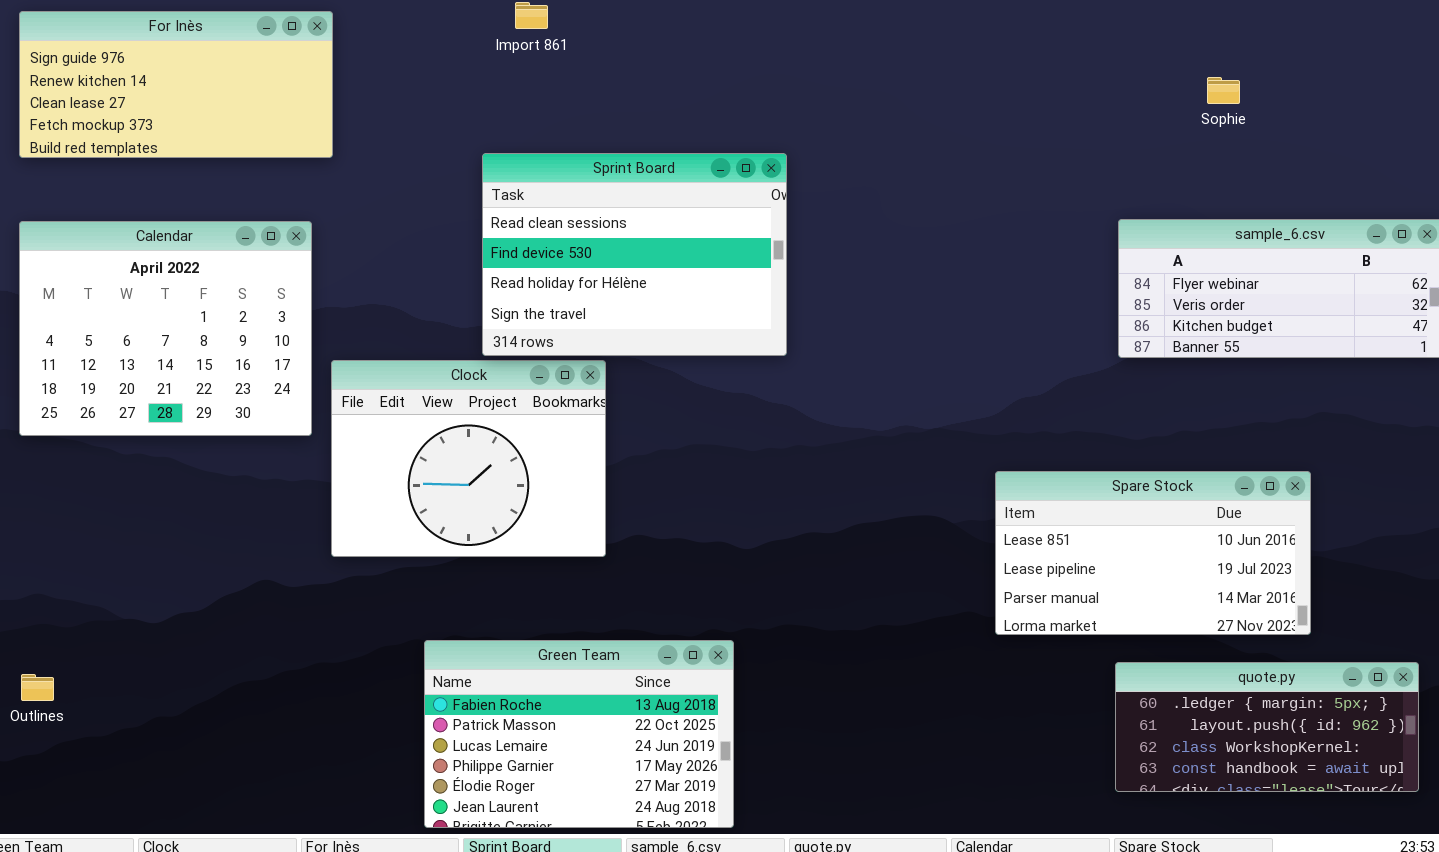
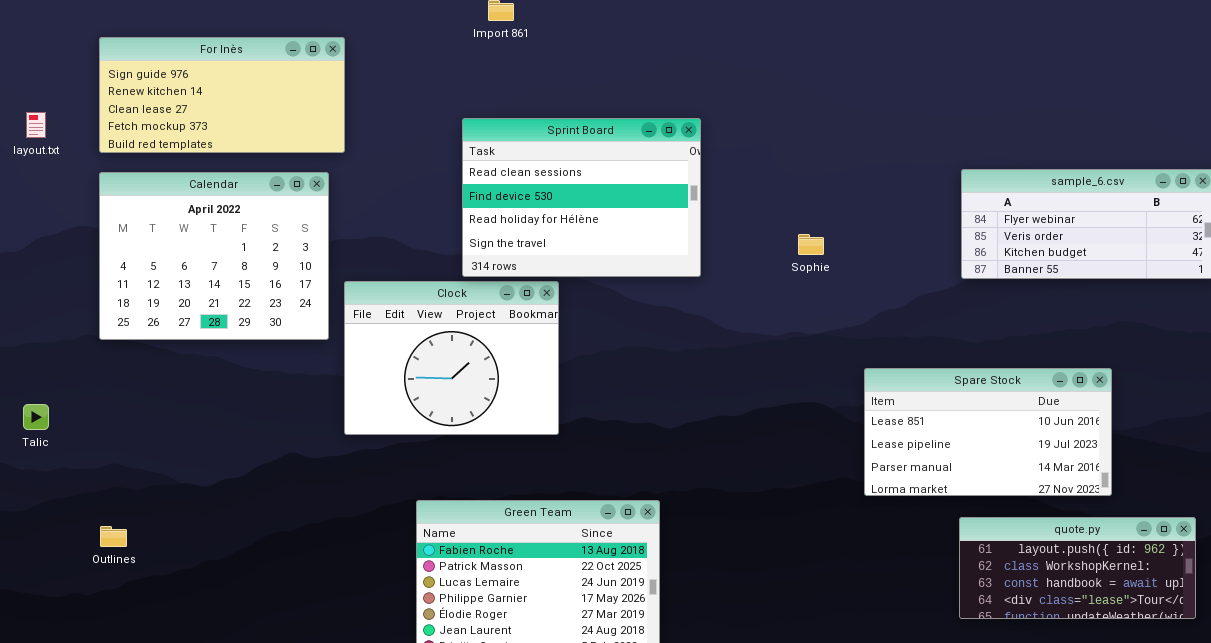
For Inès: [19,11,333,158] -> [99,37,345,153], moved
Sophie: [1207,77,1240,104] -> [798,234,824,255], moved
quote.py: [1115,662,1419,792] -> [959,517,1196,619], scrolled down 1 row

